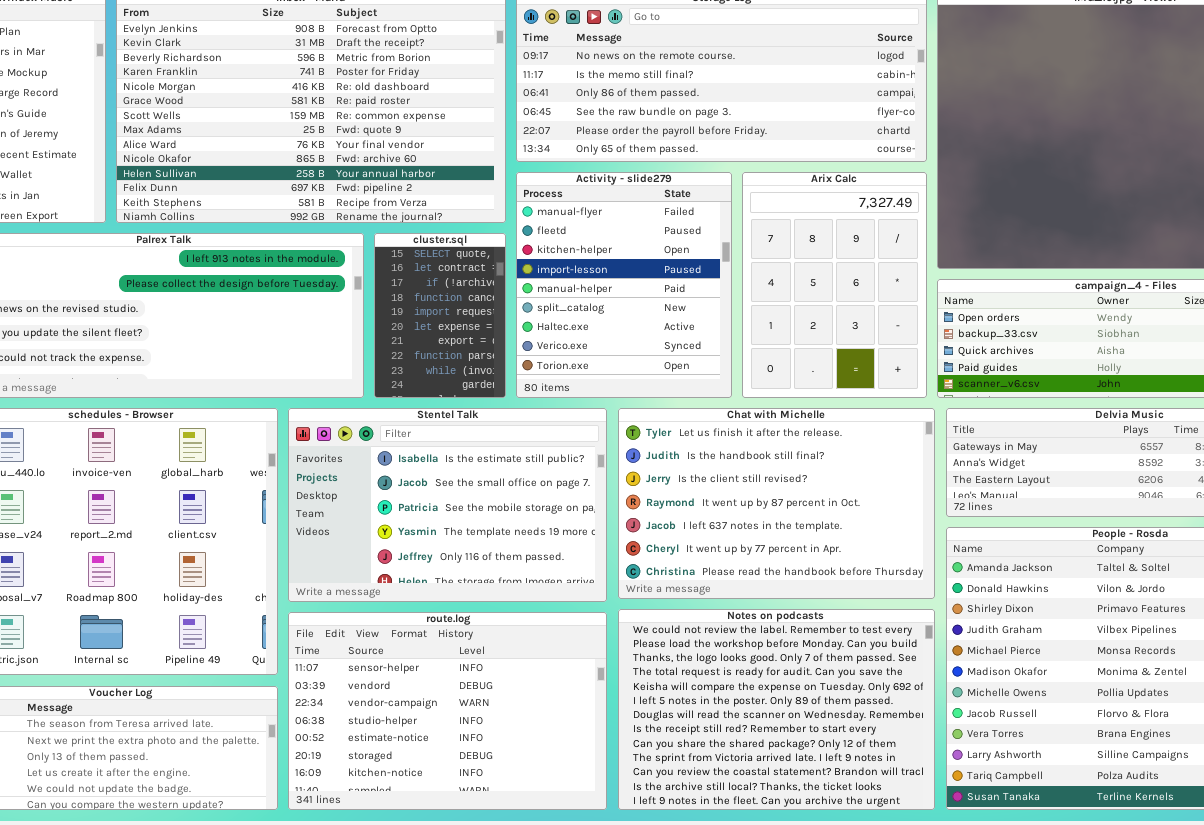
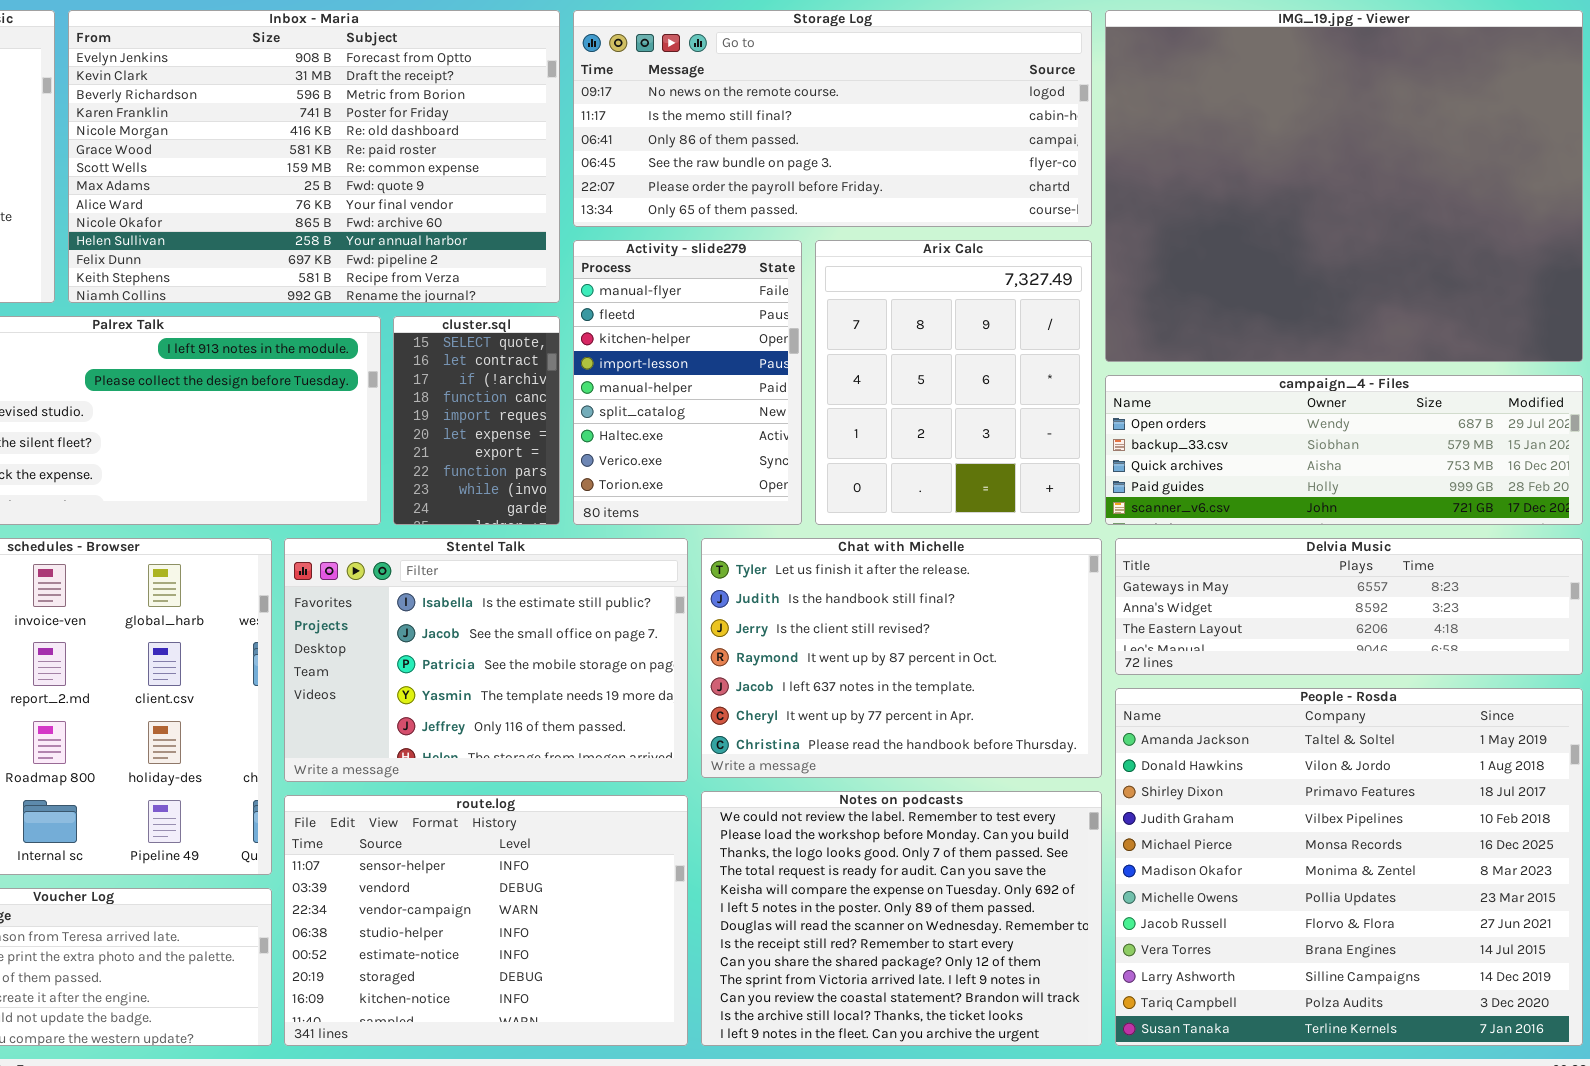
Activity - slide279: [516,172,732,398] -> [573,240,802,525], resized
Arix Calc: [742,172,927,398] -> [815,240,1092,525], resized

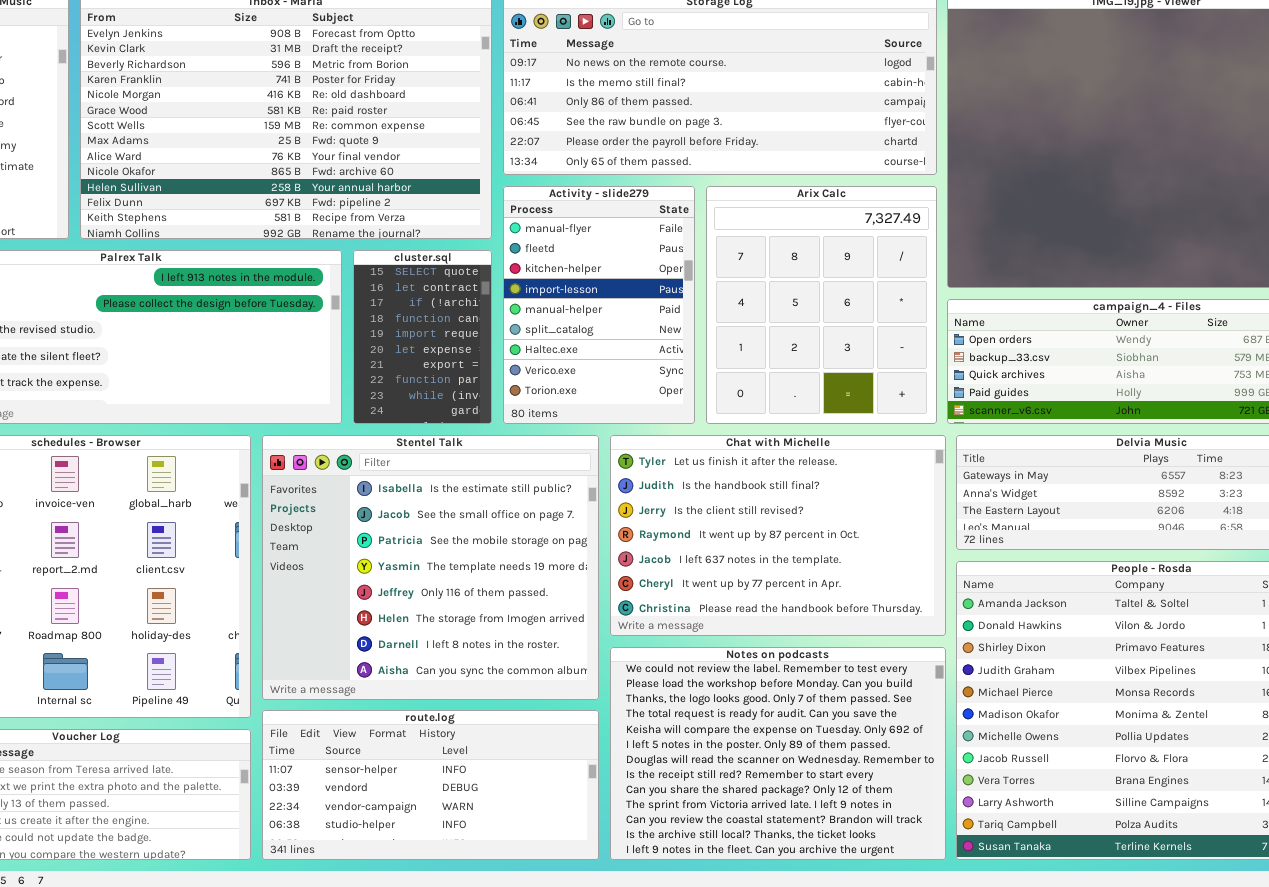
Stentel Talk: [284,538,688,782] -> [262,435,599,700], resized
route.log: [284,795,688,1046] -> [262,710,599,860], resized

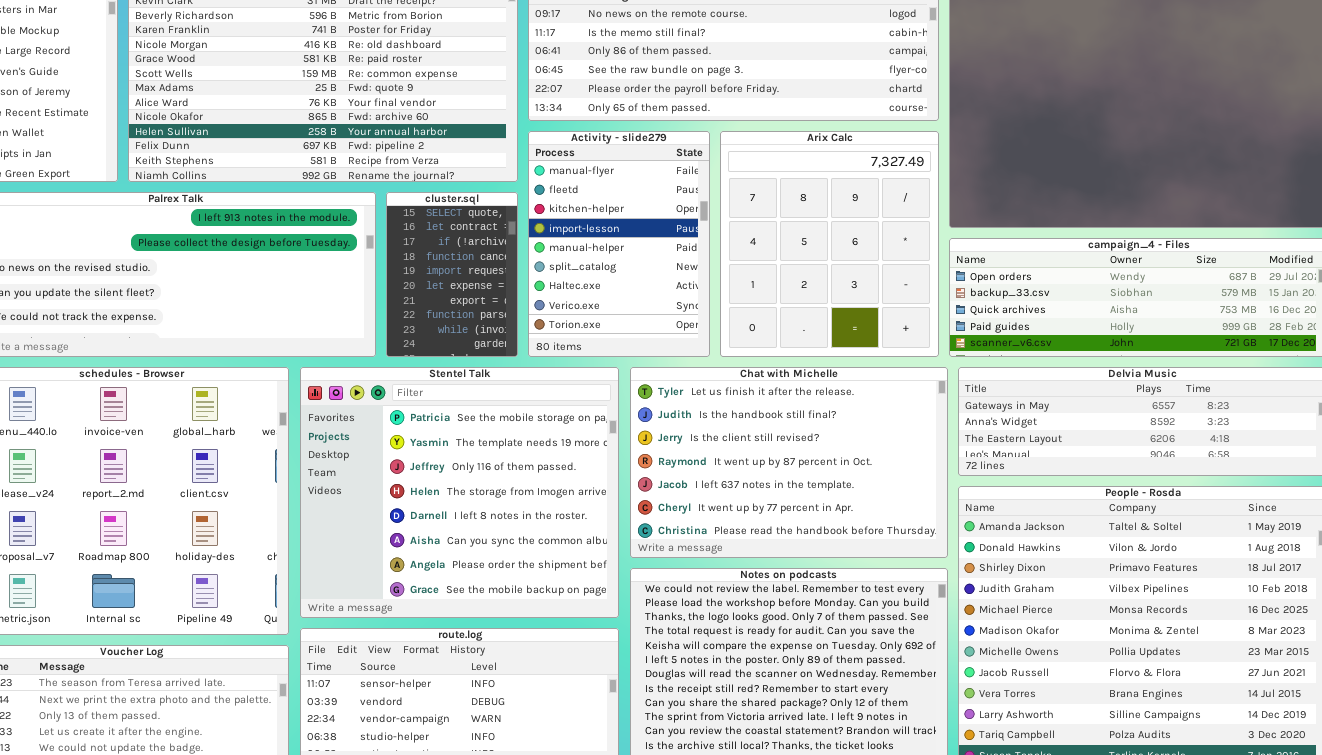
Stentel Talk: [262,435,599,700] -> [300,367,619,618], scrolled down 2 rows

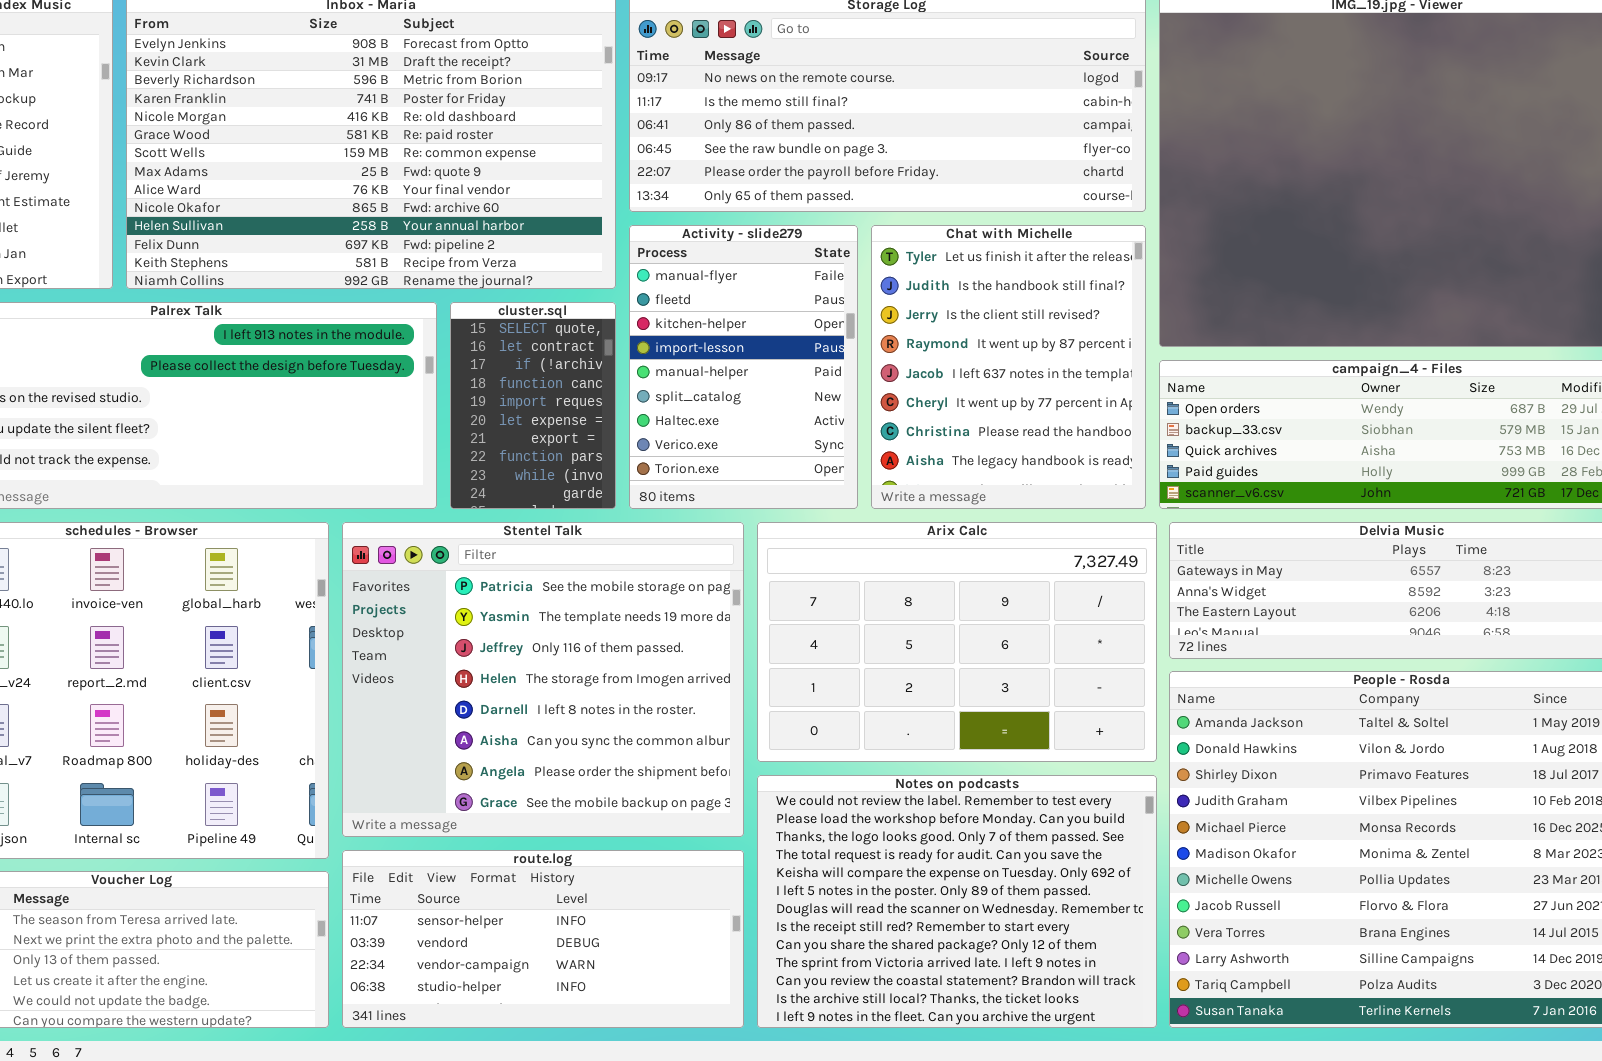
Arix Calc: [720,131,939,357] -> [757,522,1157,762], moved, resized
Chat with Michelle: [630,367,948,558] -> [871,225,1146,509], moved, resized

